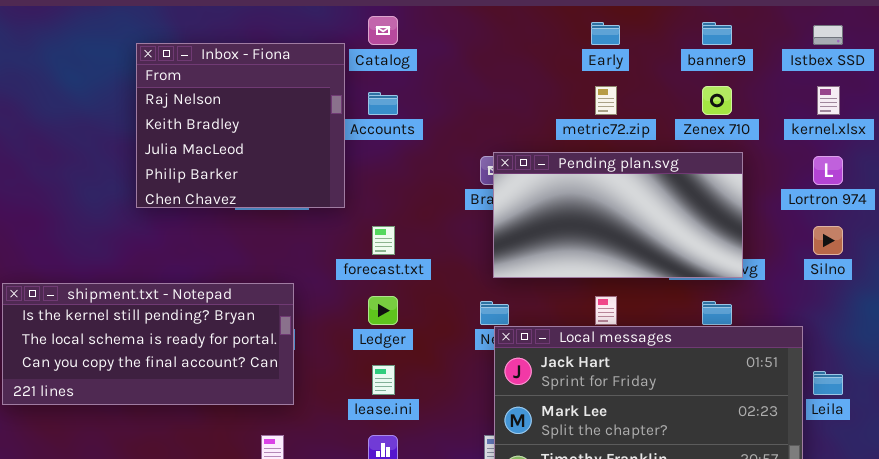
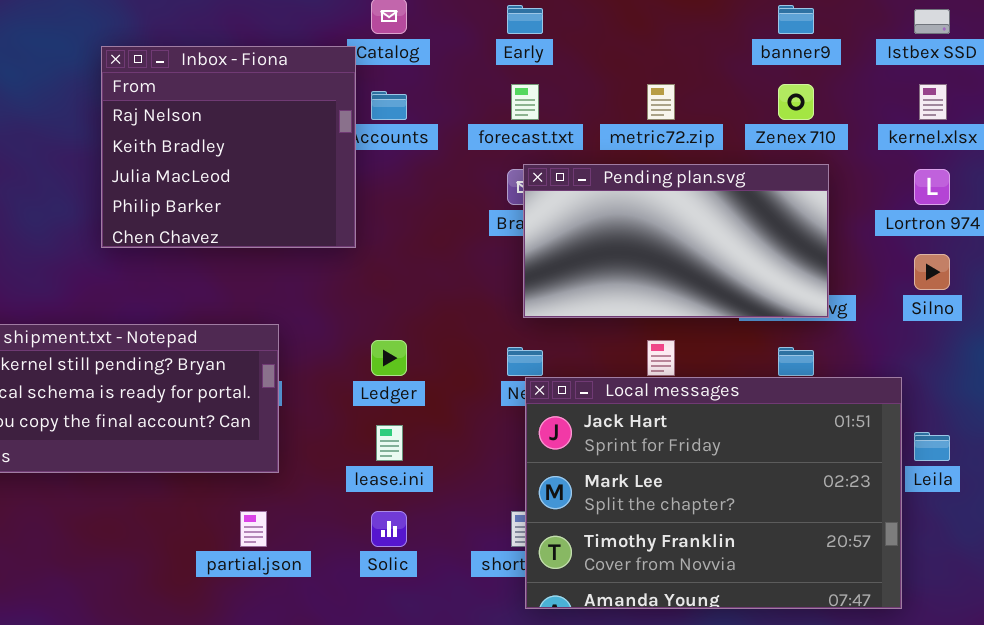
Early: [591,22,620,45] -> [507,5,543,34], moved
Inbox - Fiona: [136,43,345,208] -> [101,46,356,248], moved
forecast.txt: [372,226,395,255] -> [511,84,539,120], moved

